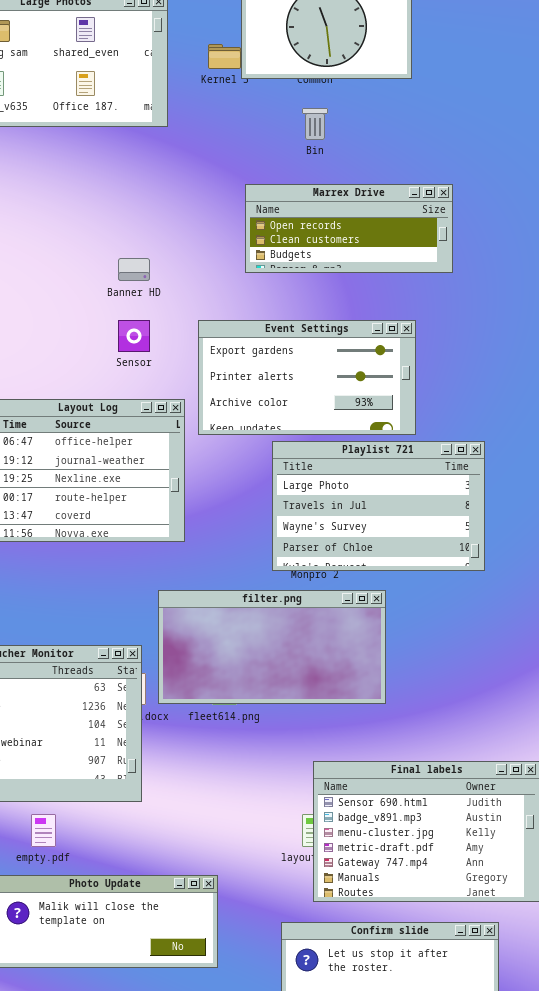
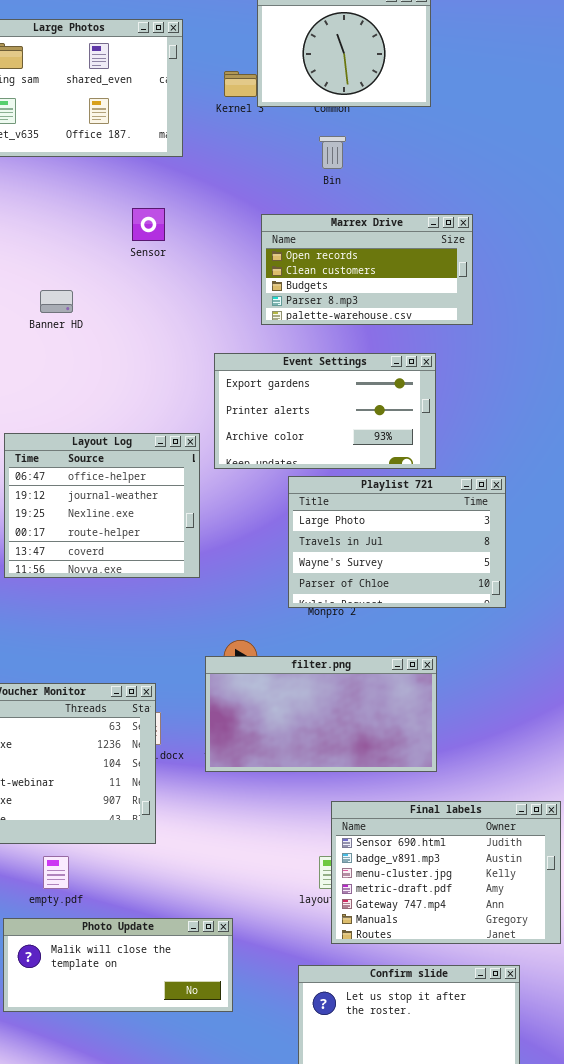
Marrex Drive: [245,184,453,273] -> [261,214,473,325], resized
Banner HD: [118,258,150,281] -> [40,290,73,313], moved
Sensor: [118,320,150,352] -> [132,208,165,241], moved
filter.png: [158,590,386,704] -> [205,656,437,772], moved

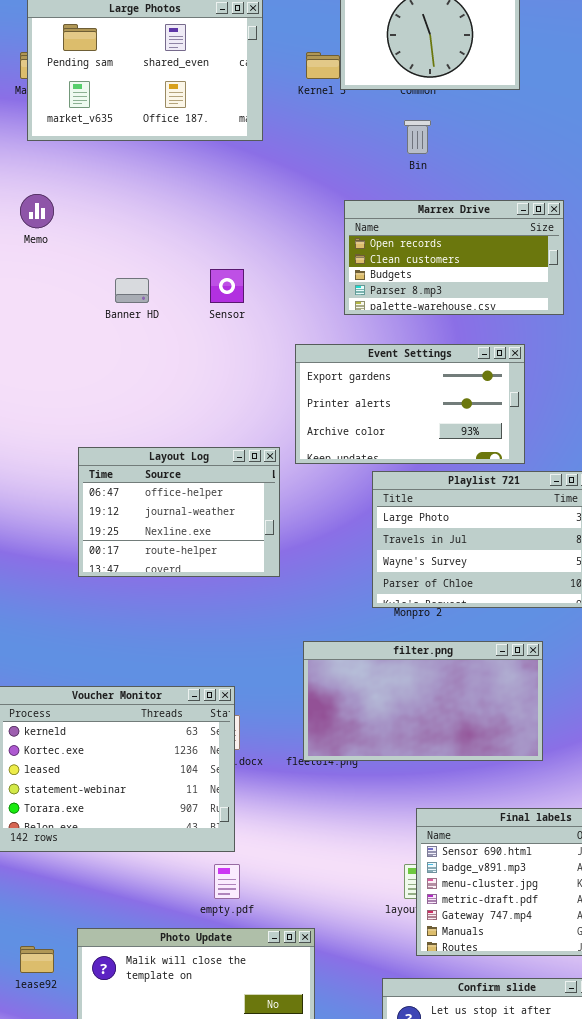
Sensor: [132,208,165,241] -> [210,269,244,303], moved
Layout Log: [4,433,200,578] -> [78,447,280,577], resized
filter.png: [205,656,437,772] -> [303,641,543,761], moved
empty.pdf: [43,856,69,889] -> [214,864,240,899], moved

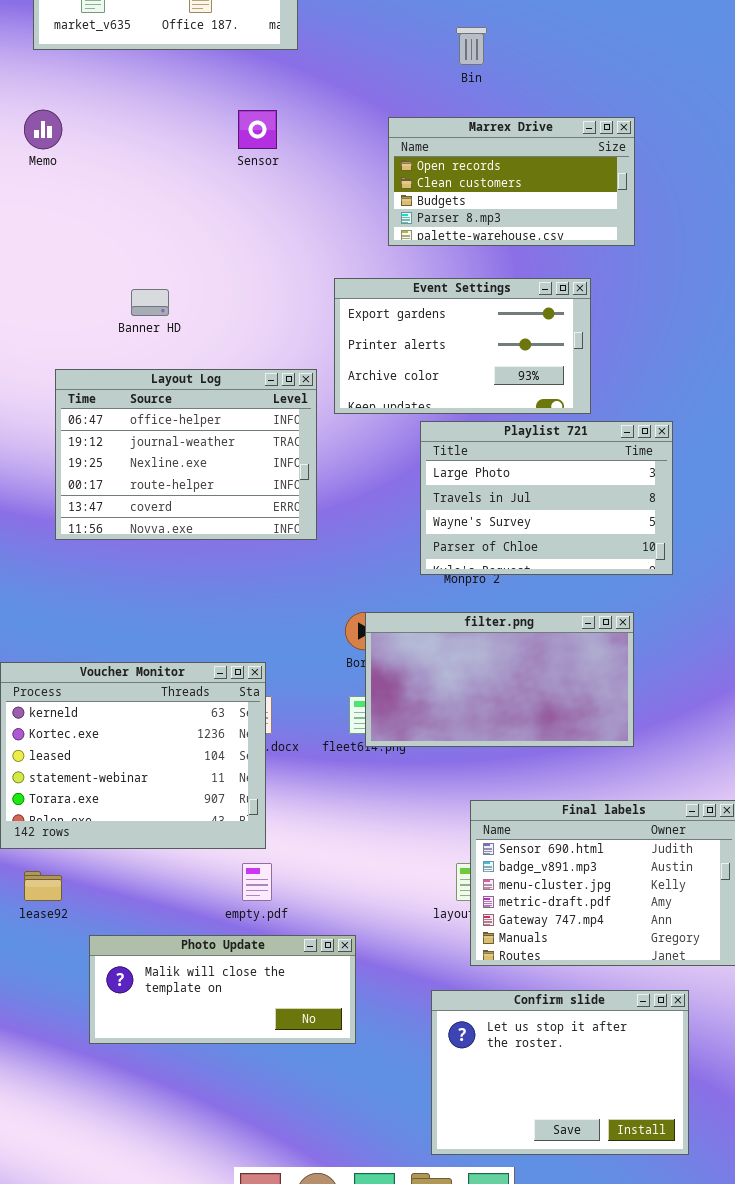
Sensor: [210,269,244,303] -> [238,110,277,149], moved
Banner HD: [115,278,149,303] -> [131,289,169,316], moved
Layout Log: [78,447,280,577] -> [55,369,317,540], resized
filter.png: [303,641,543,761] -> [365,612,634,747], moved
lease92: [20,946,54,973] -> [24,871,62,901], moved

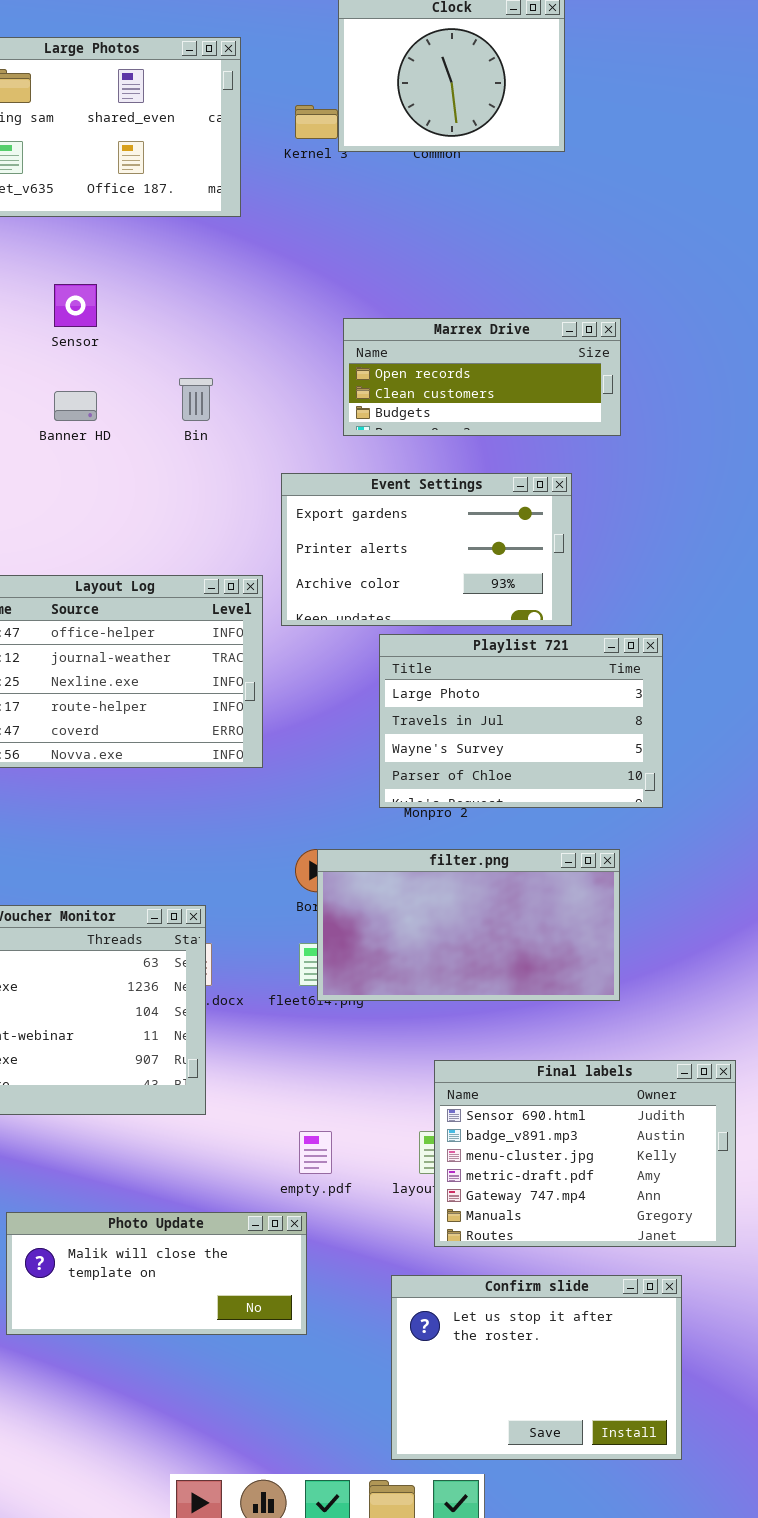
Bin: [456,27,487,65] -> [179,378,213,421], moved
Sensor: [238,110,277,149] -> [54,284,97,327], moved
Marrex Drive: [388,117,635,246] -> [343,318,621,436], resized
Banner HD: [131,289,169,316] -> [54,391,97,421], moved
empty.pdf: [242,863,272,901] -> [299,1131,332,1174], moved

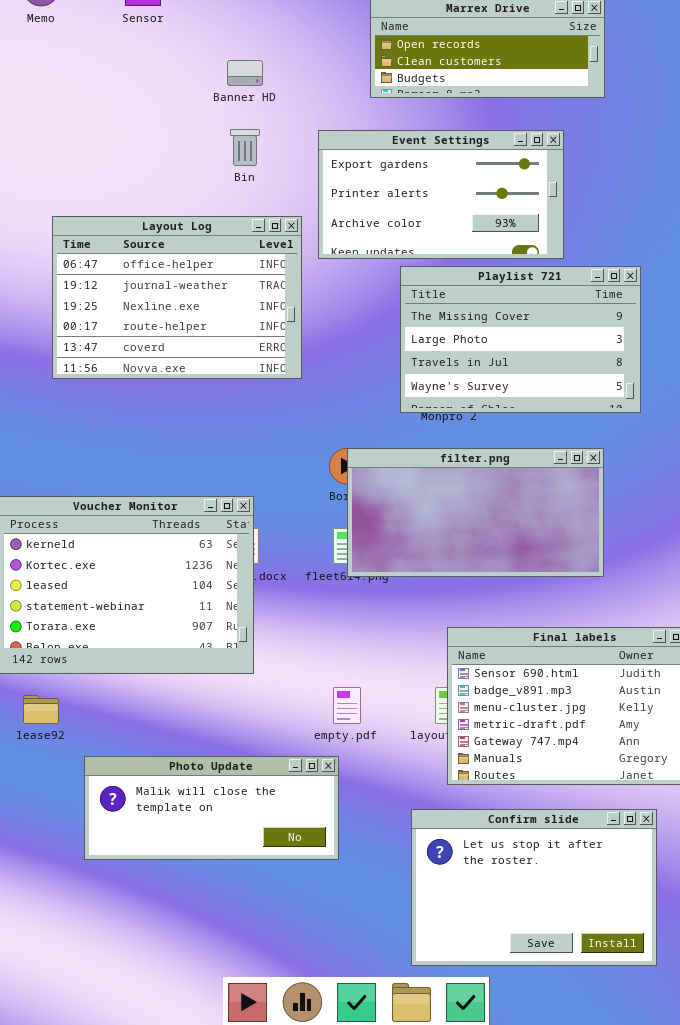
Bin: [179,378,213,421] -> [230,129,260,166], moved
Banner HD: [54,391,97,421] -> [227,60,263,86], moved
Playlist 721: [379,634,663,808] -> [400,266,641,413], scrolled up 1 row

